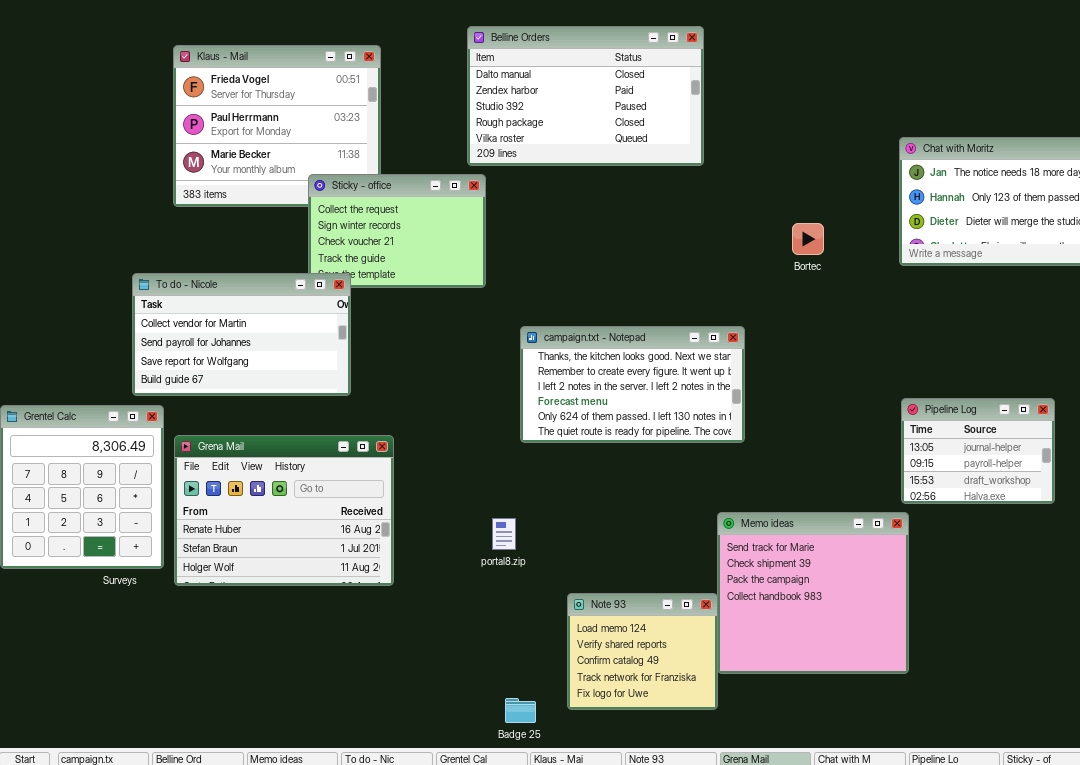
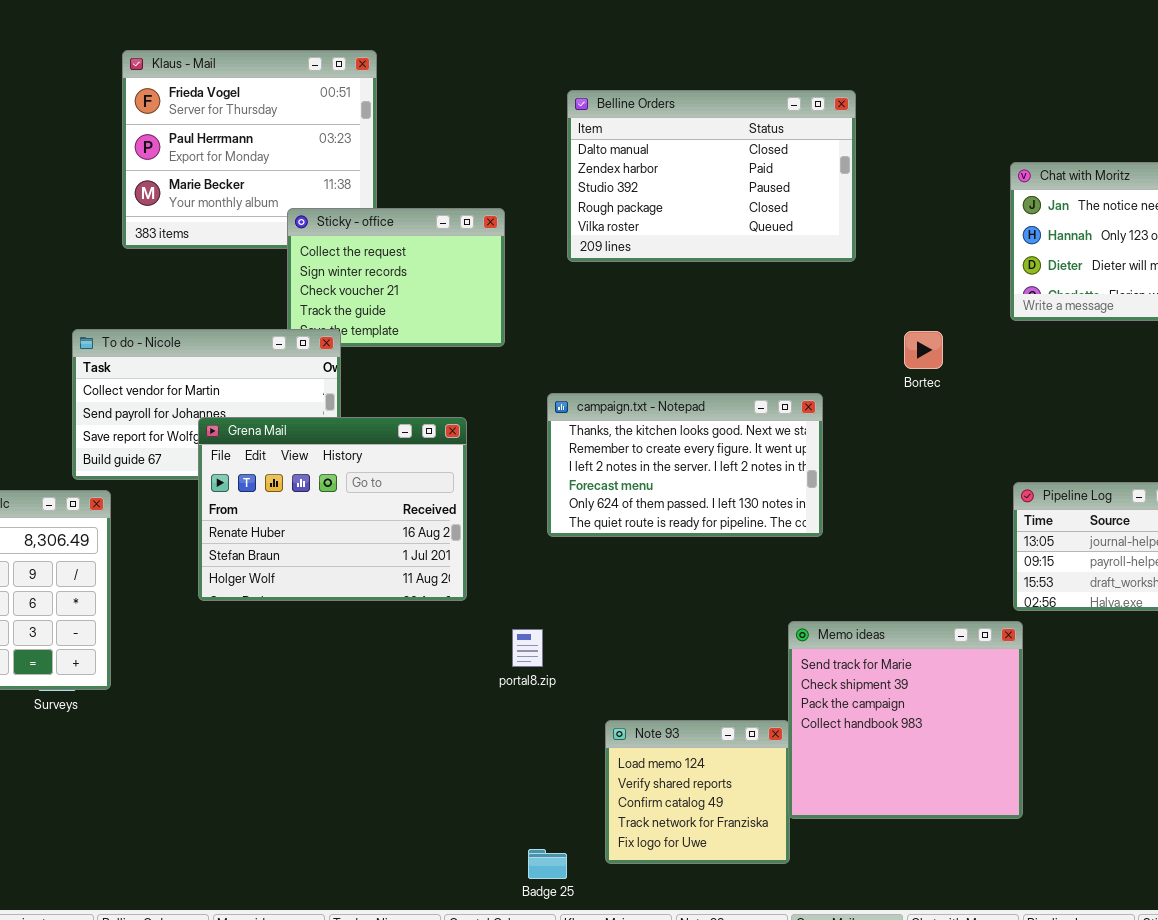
Belline Orders: [467,26,704,166] -> [567,90,856,262], moved
Bortec: [792,223,824,255] -> [904,331,943,369], moved
Grena Mail: [174,435,394,586] -> [198,417,467,601], moved

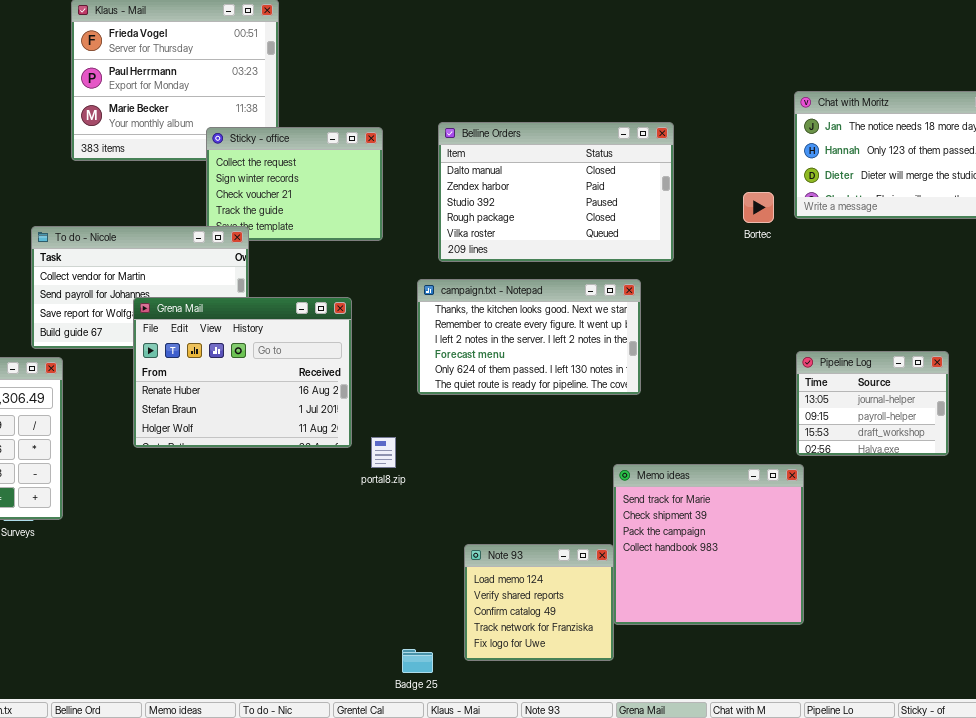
Belline Orders: [567,90,856,262] -> [438,122,674,262], moved
Bortec: [904,331,943,369] -> [743,192,774,223], moved
portal8.zip: [512,629,543,667] -> [371,437,396,468], moved

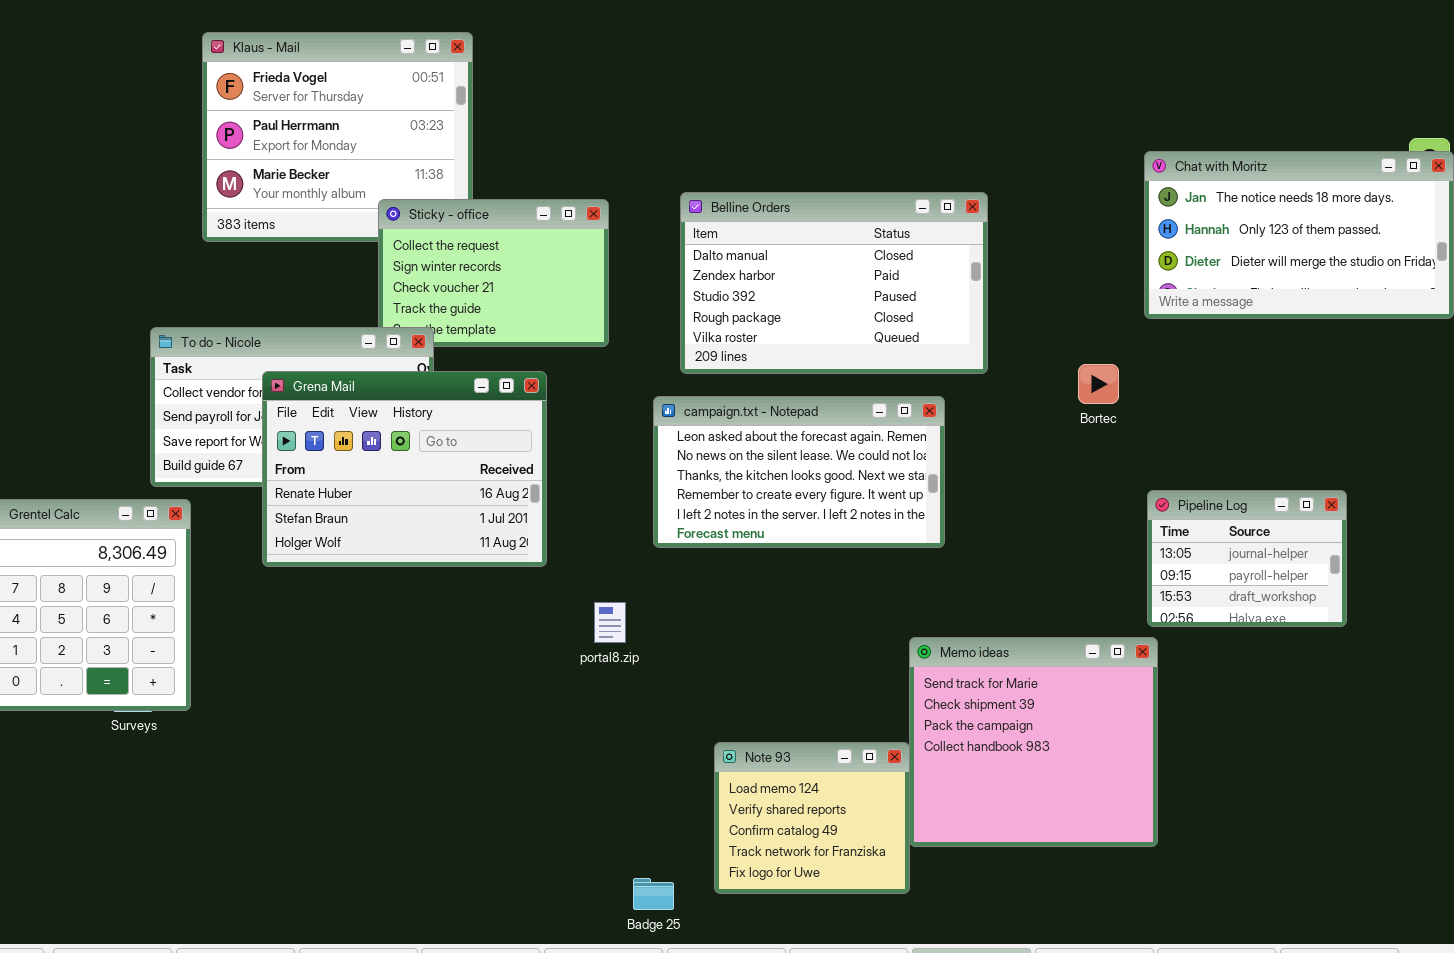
Bortec: [743,192,774,223] -> [1078,364,1119,404], moved
campaign.txt - Notepad: [417,279,641,395] -> [653,396,945,548], scrolled up 2 rows
Grena Mail: [133,297,352,448] -> [262,371,547,567], moved

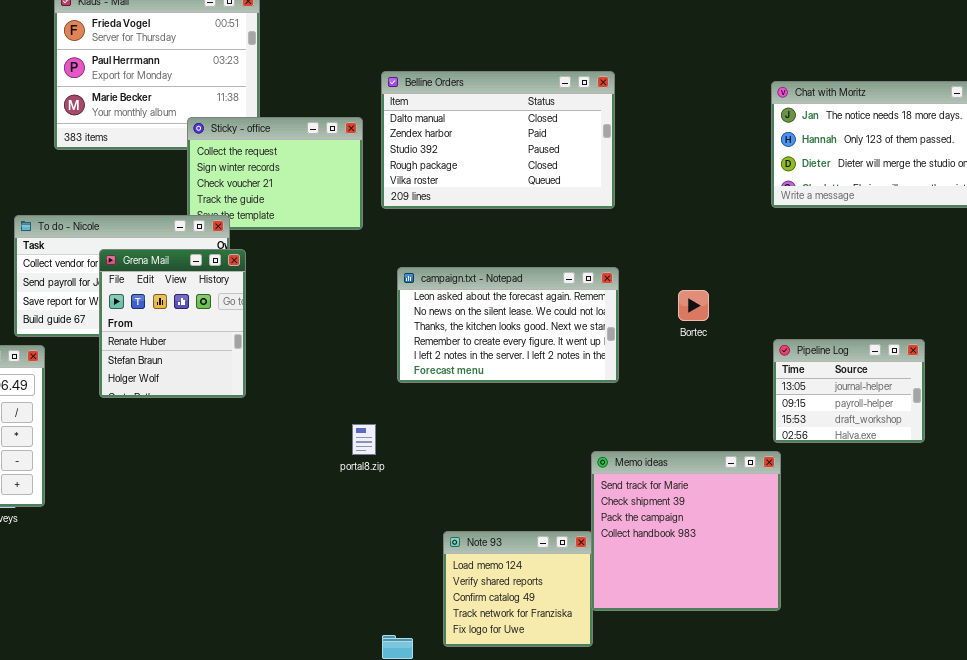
Belline Orders: [680,192,988,374] -> [381,71,615,209], moved
Bortec: [1078,364,1119,404] -> [678,290,709,321], moved
Grena Mail: [262,371,547,567] -> [99,249,246,398], resized

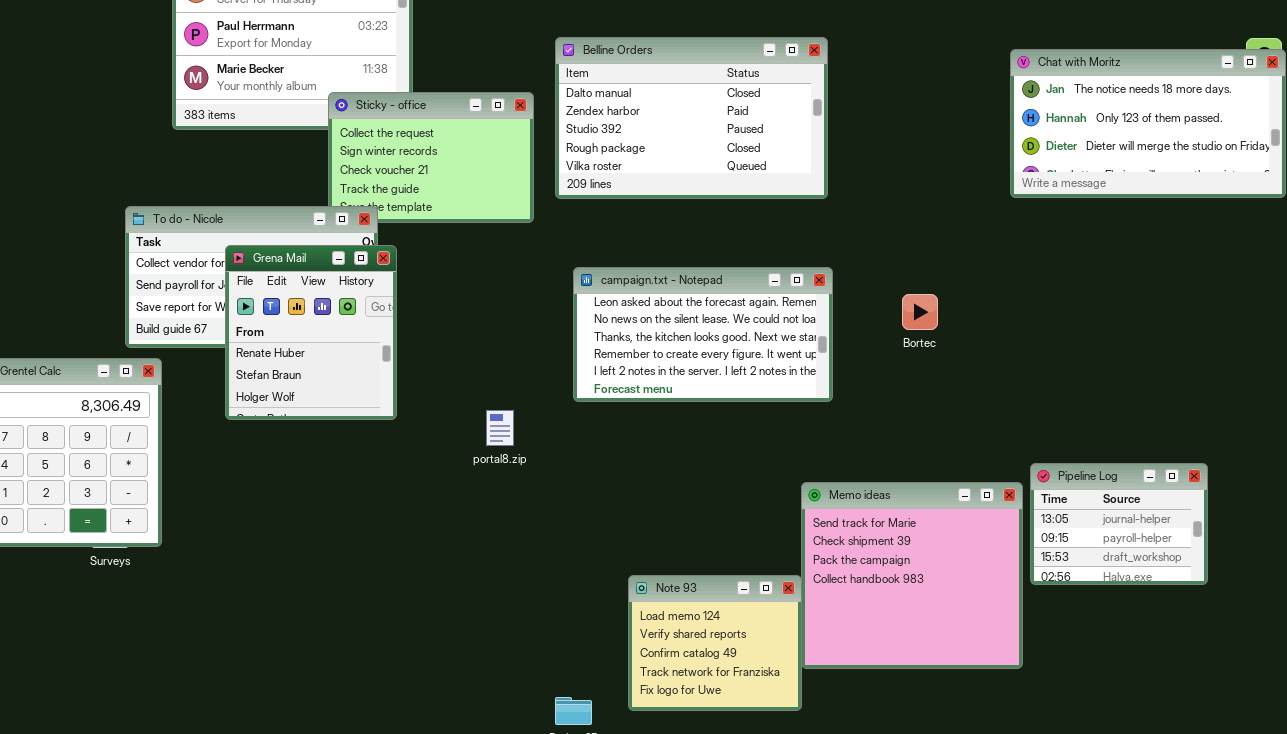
Pipeline Log: [773,339,925,443] -> [1030,463,1208,585], moved
portal8.zip: [352,424,376,455] -> [486,410,514,446], moved

